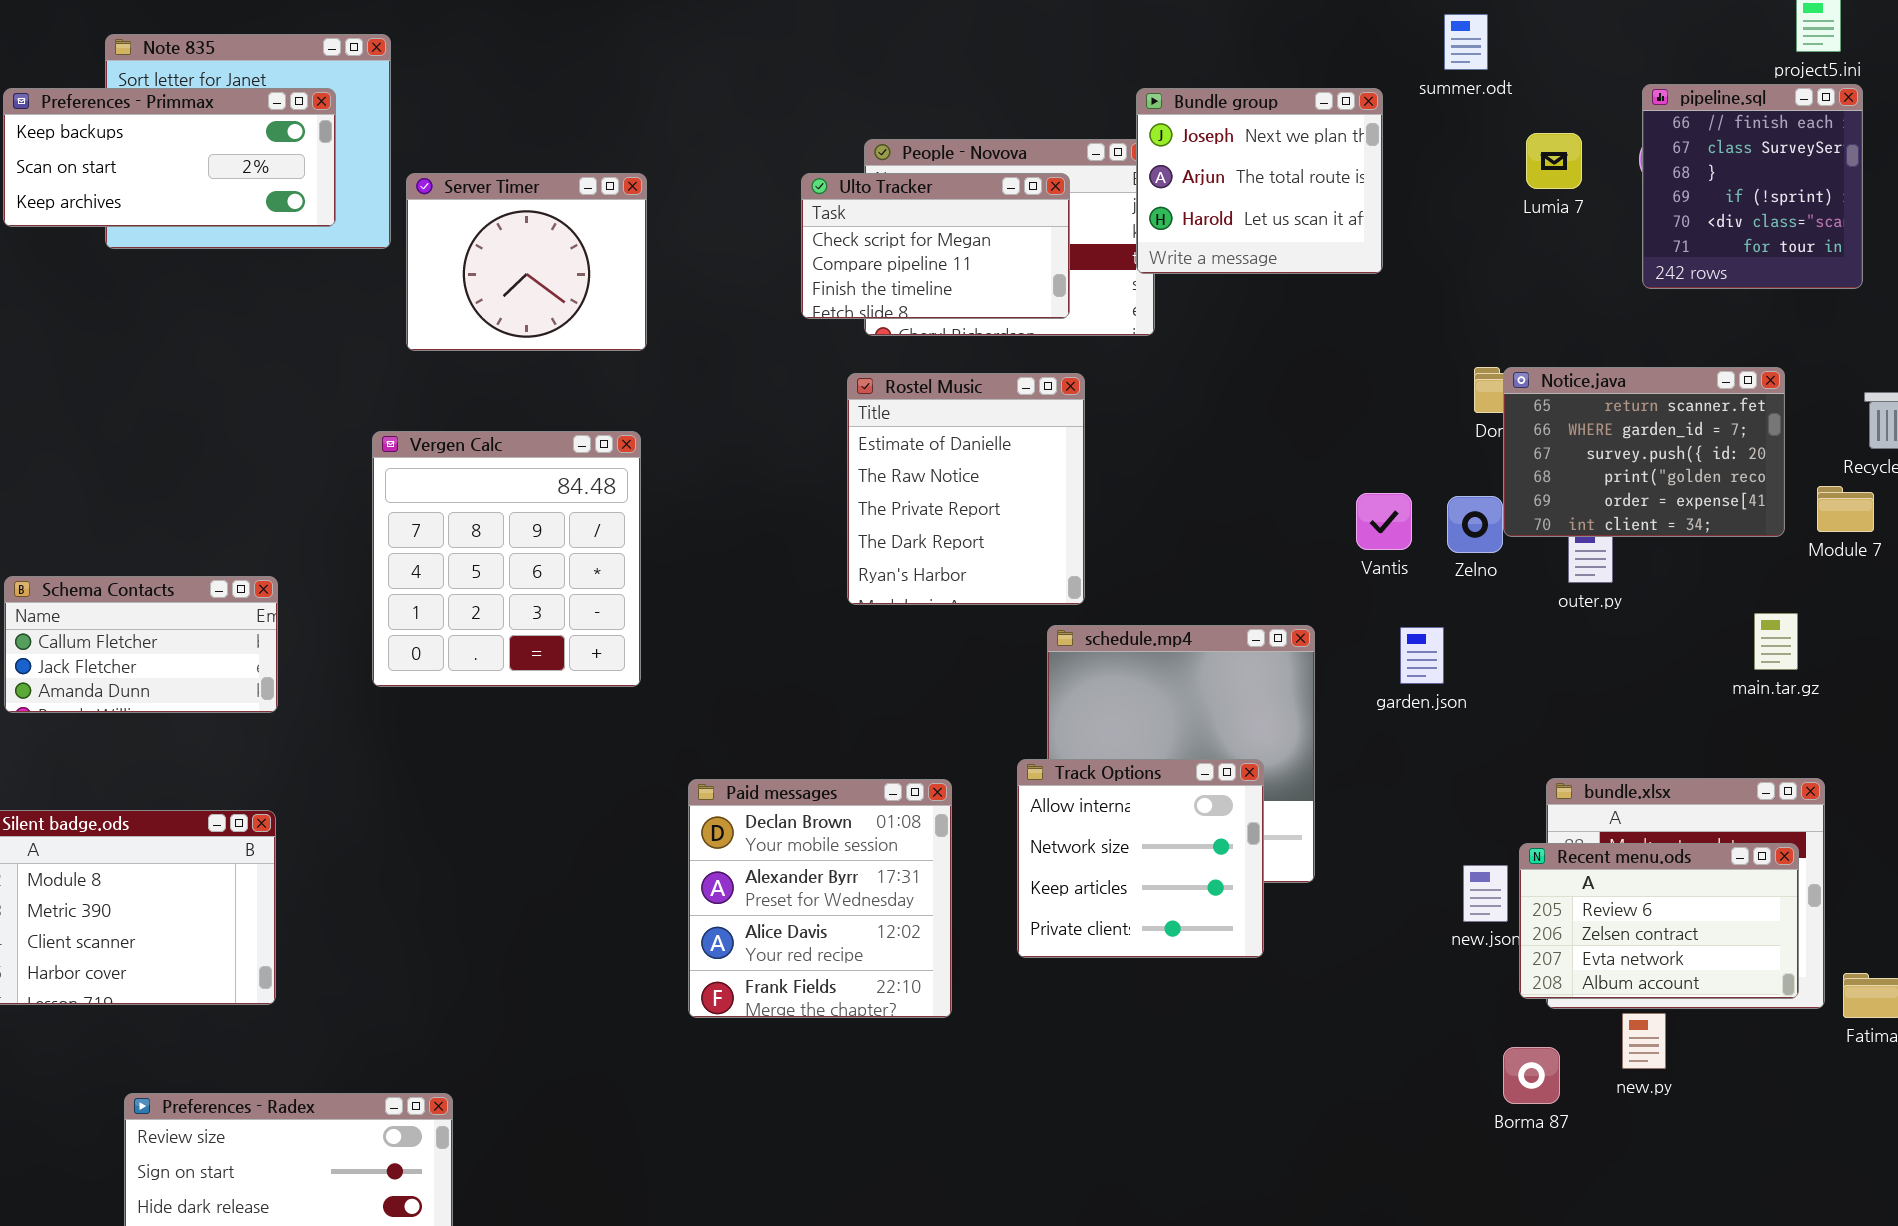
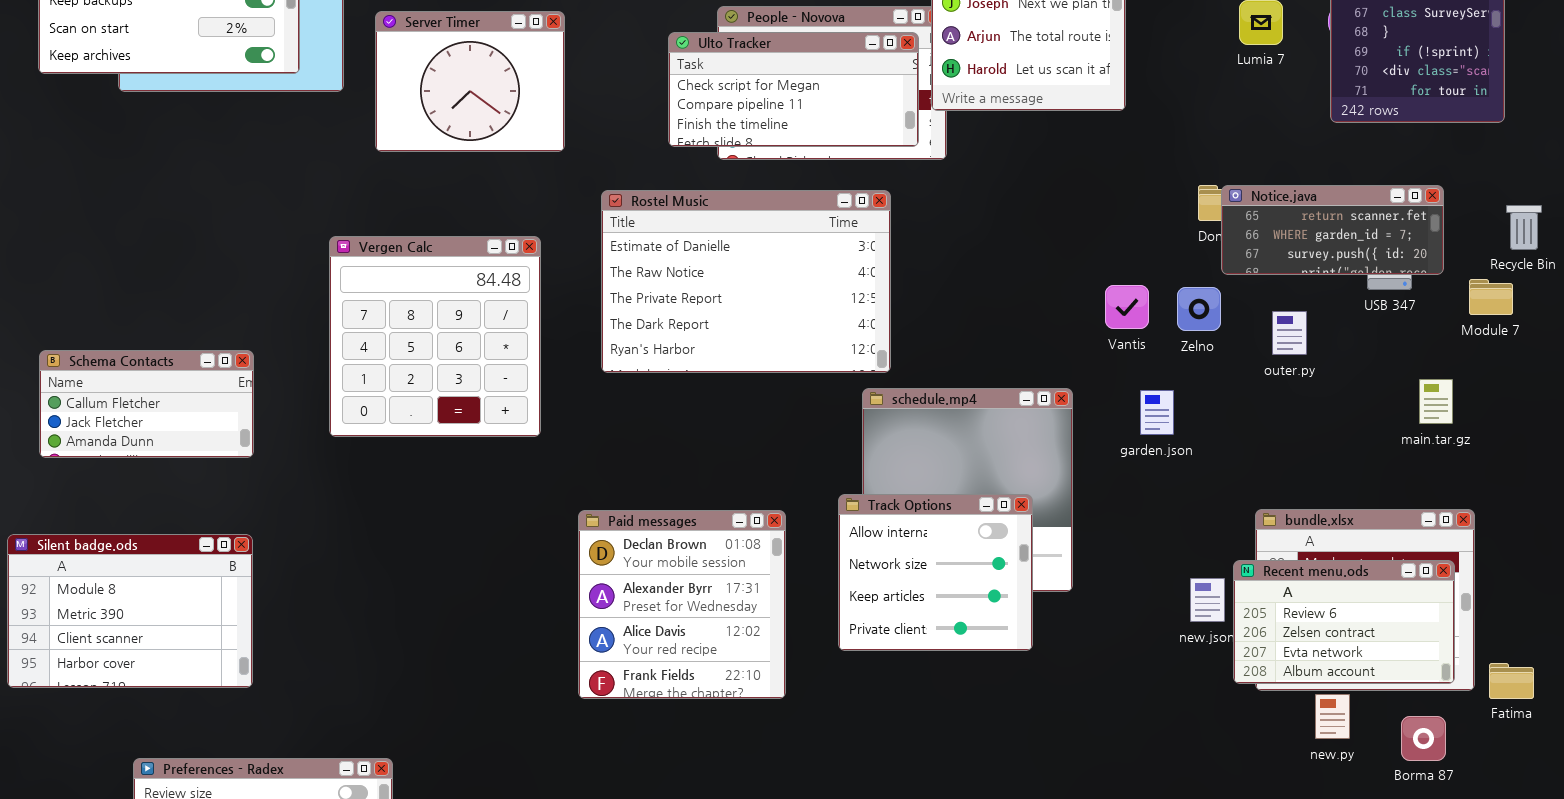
Server Timer: [406,173,647,351] -> [375,11,565,152], moved
Ulto Tracker: [801,173,1070,319] -> [668,32,919,147], resized
Notice.java: [1503,367,1785,537] -> [1221,185,1444,275], resized
Rostel Music: [847,373,1085,605] -> [601,190,891,373], resized
Borma 87: [1503,1047,1560,1104] -> [1401,716,1446,761], moved

